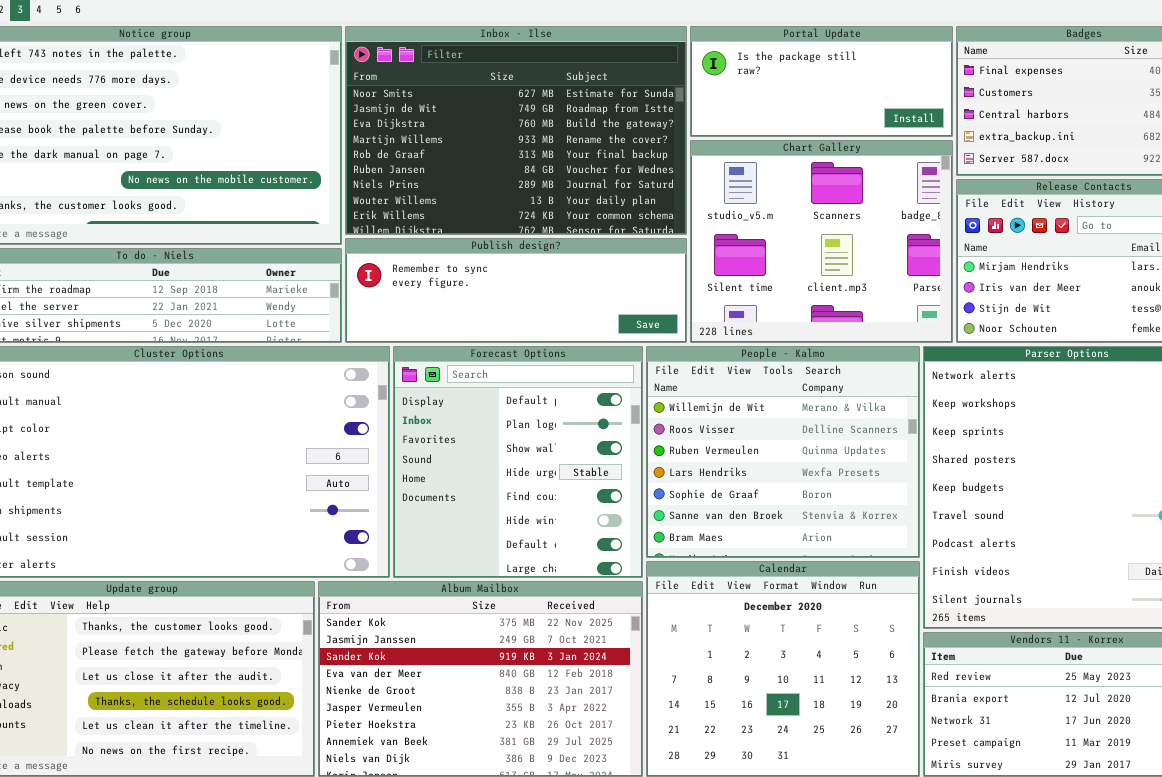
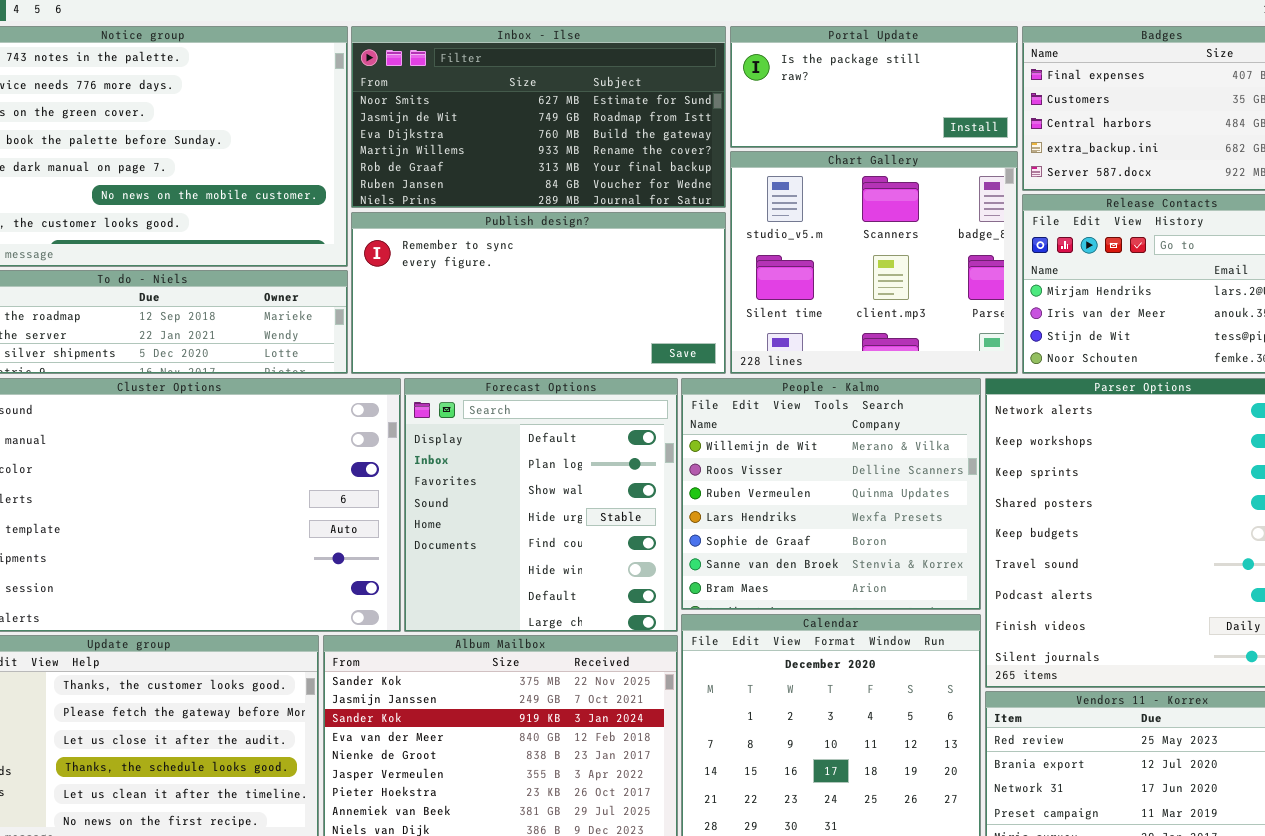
Inbox - Ilse: [345,26,687,235] -> [351,26,726,208], resized
Publish design?: [345,238,687,343] -> [351,212,726,374], resized

